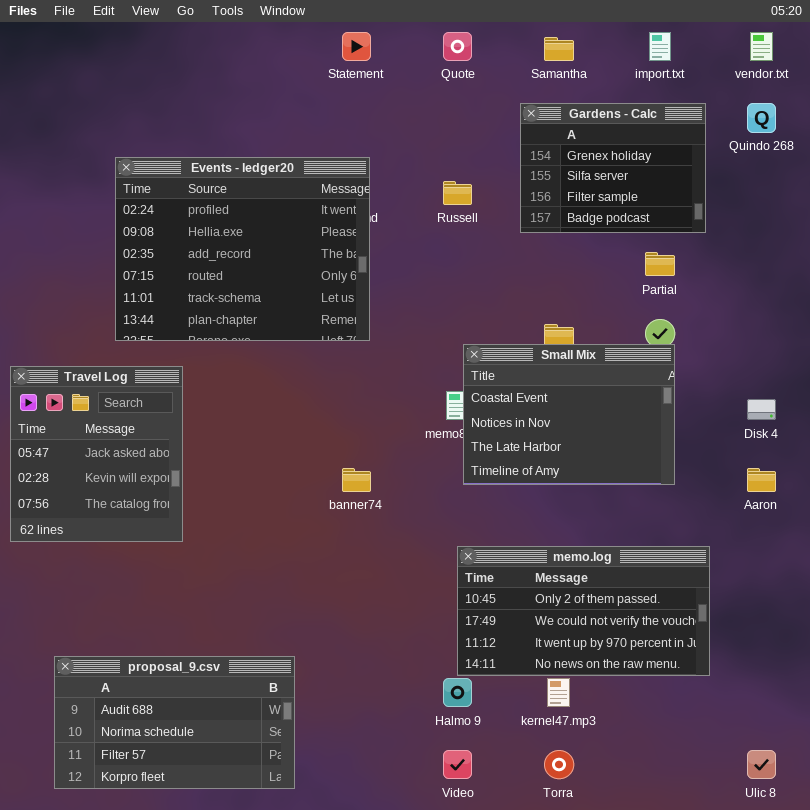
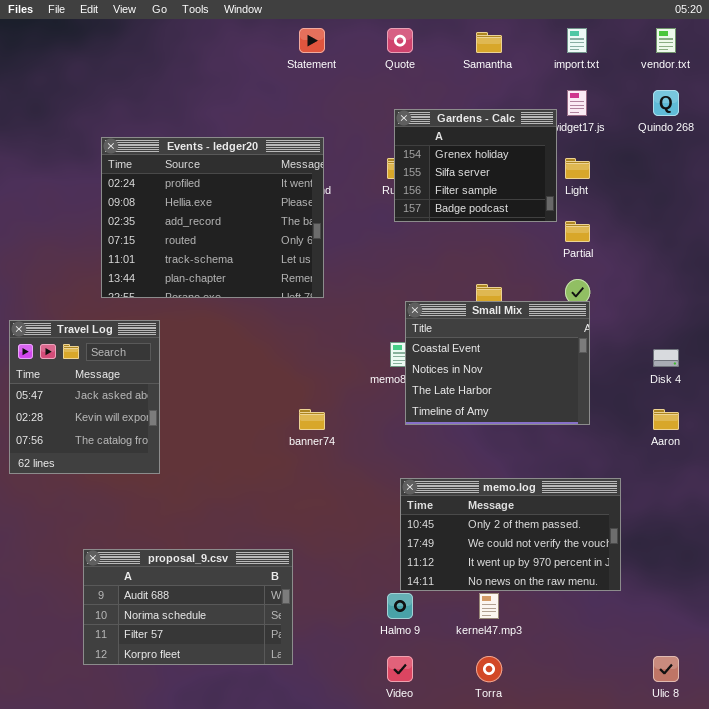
Gardens - Calc: [520,103,706,233] -> [394,109,557,222], moved
proposal_9.csv: [54,656,295,789] -> [83,549,293,665], moved

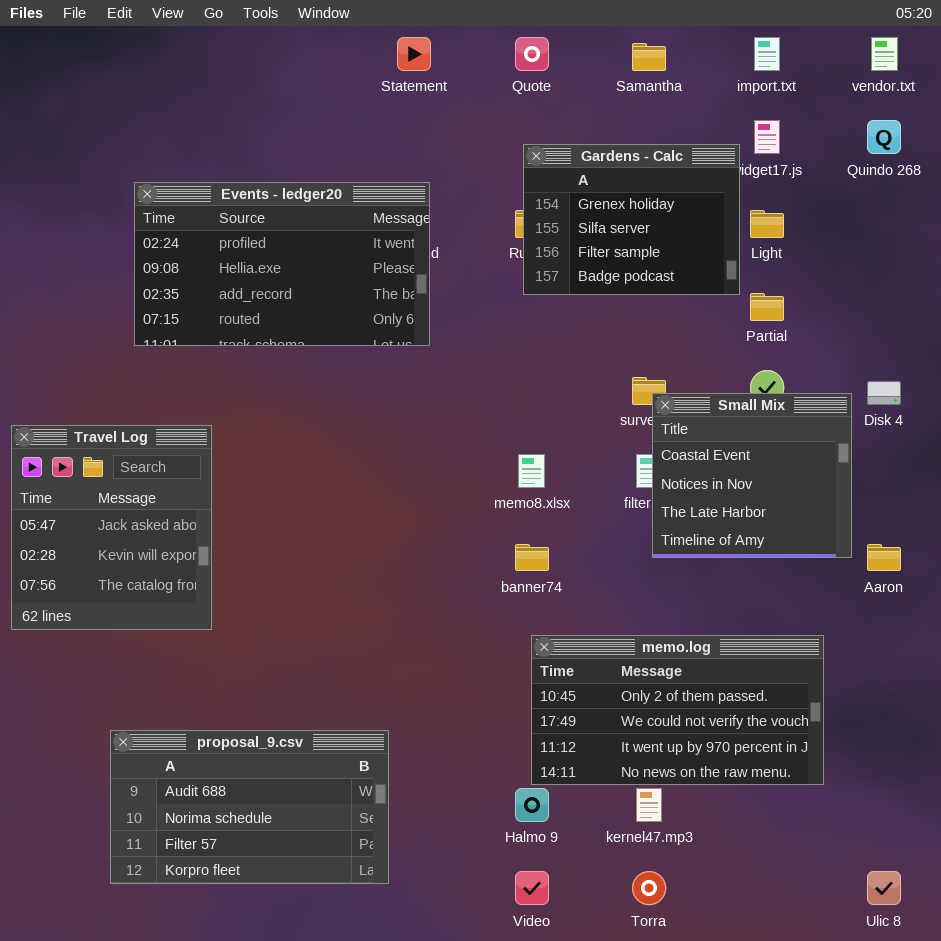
Events - ledger20: [101,137,324,298] -> [134,182,430,346], resized
Small Mix: [405,301,590,425] -> [652,393,852,558], moved, resized
Disk 4: [653,349,679,367] -> [867,381,901,405], moved
banner74: [299,409,325,430] -> [515,544,549,571], moved

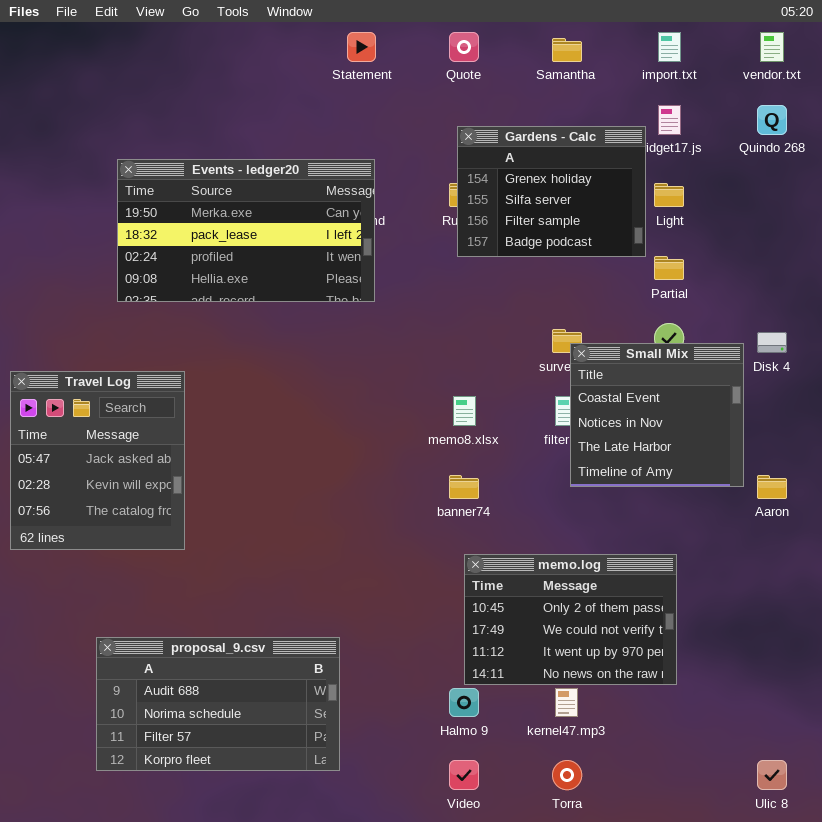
Events - ledger20: [134,182,430,346] -> [117,159,375,302], scrolled up 2 rows
memo.log: [531,635,824,785] -> [464,554,677,685], resized

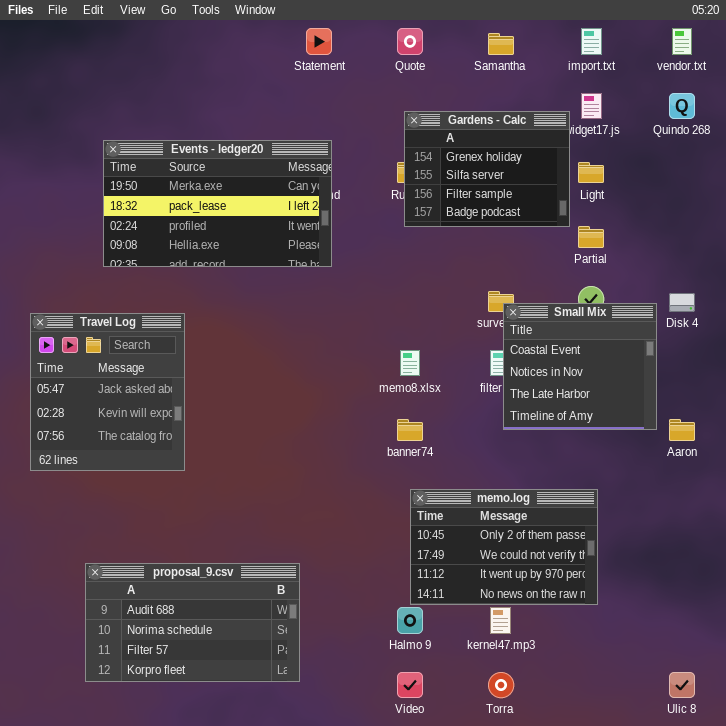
Travel Log: [10,371,185,550] -> [30,313,185,471], moved

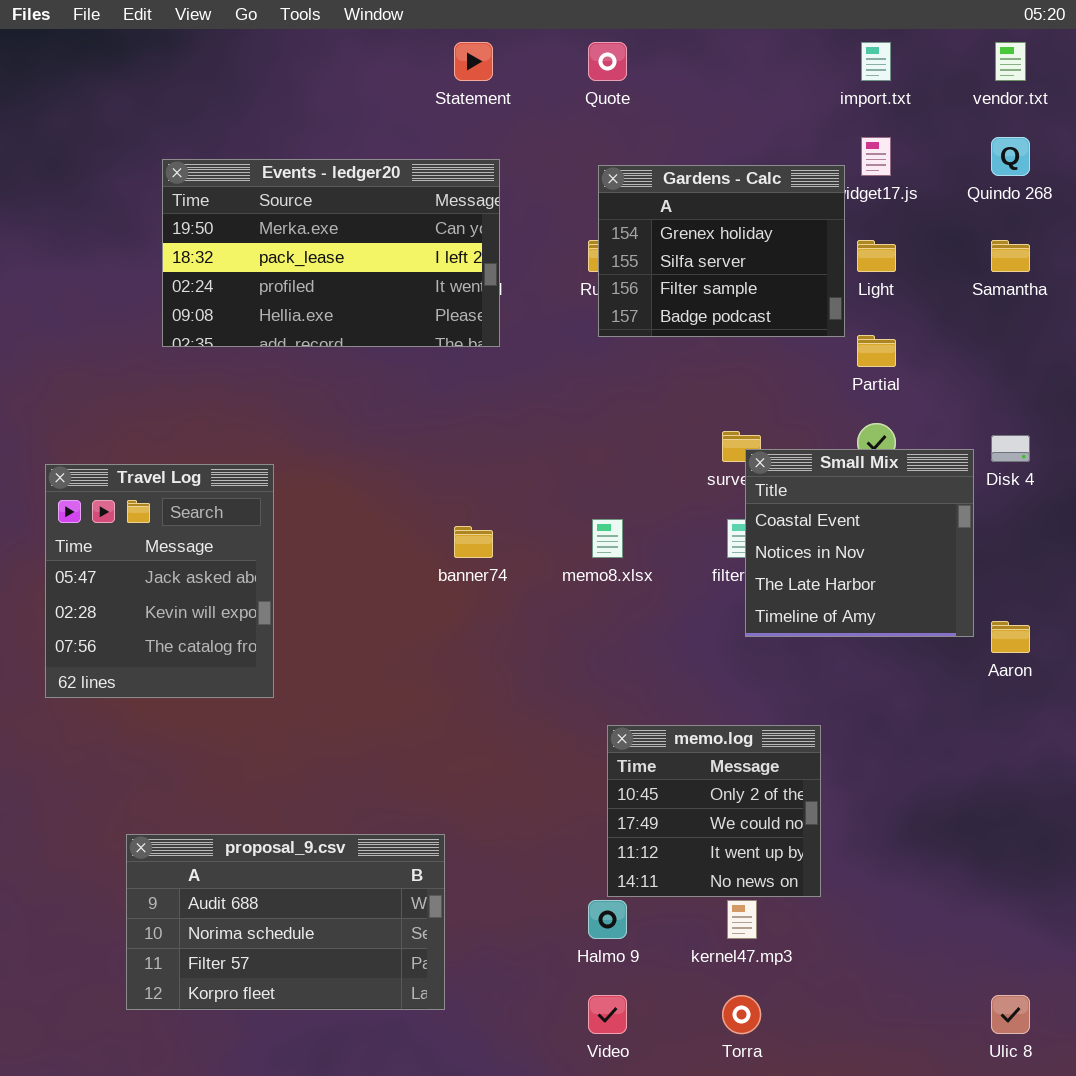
Samantha: [488,33,514,55] -> [991,240,1030,272], moved
Events - ledger20: [103,140,332,267] -> [162,159,500,347], moved
banner74: [397,419,423,441] -> [454,526,493,558], moved
memo.log: [410,489,598,605] -> [607,725,821,897], resized

